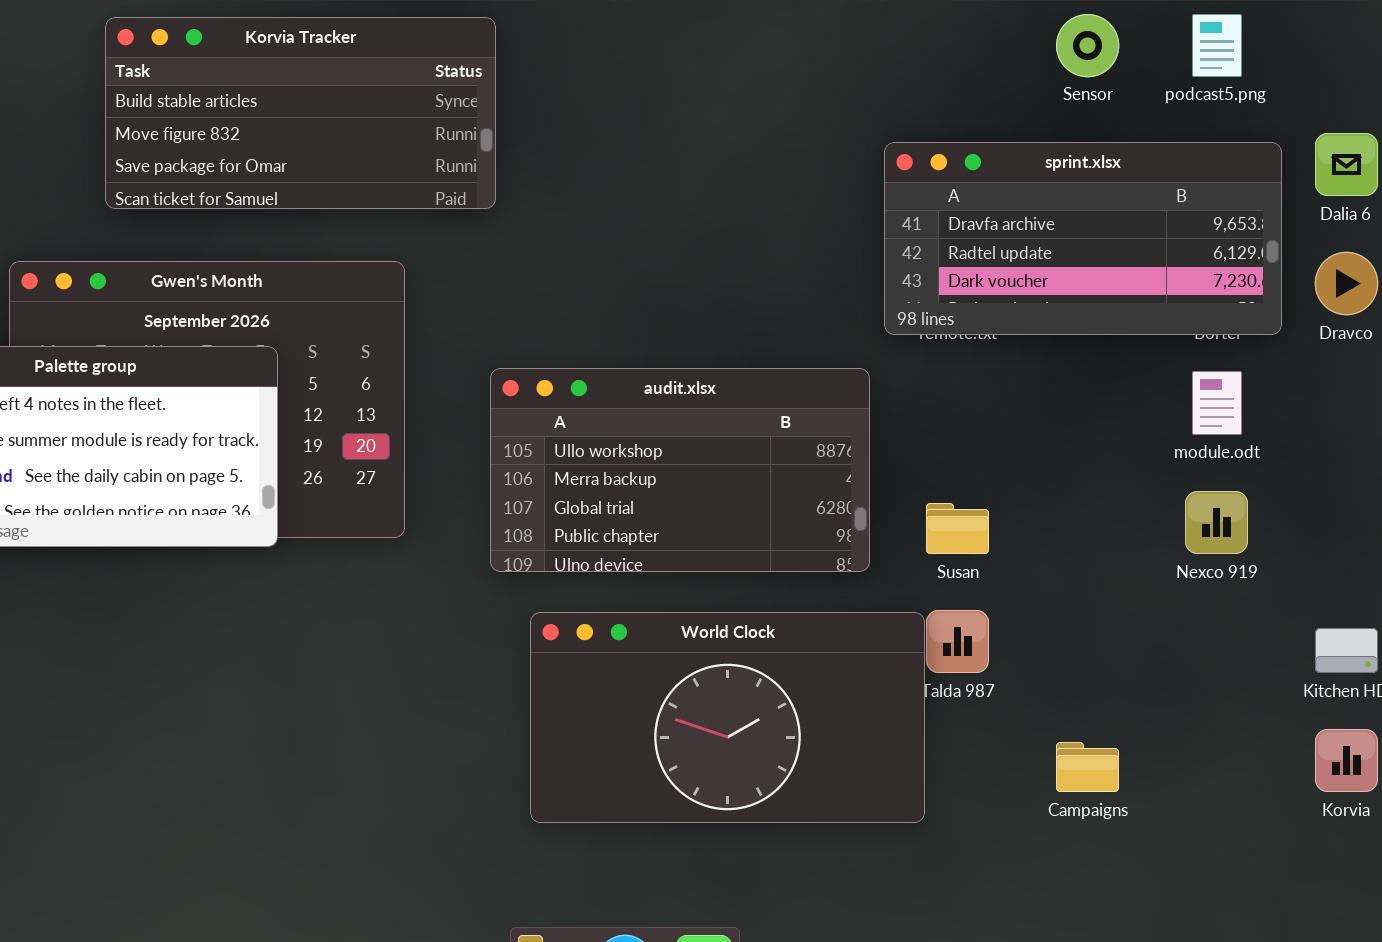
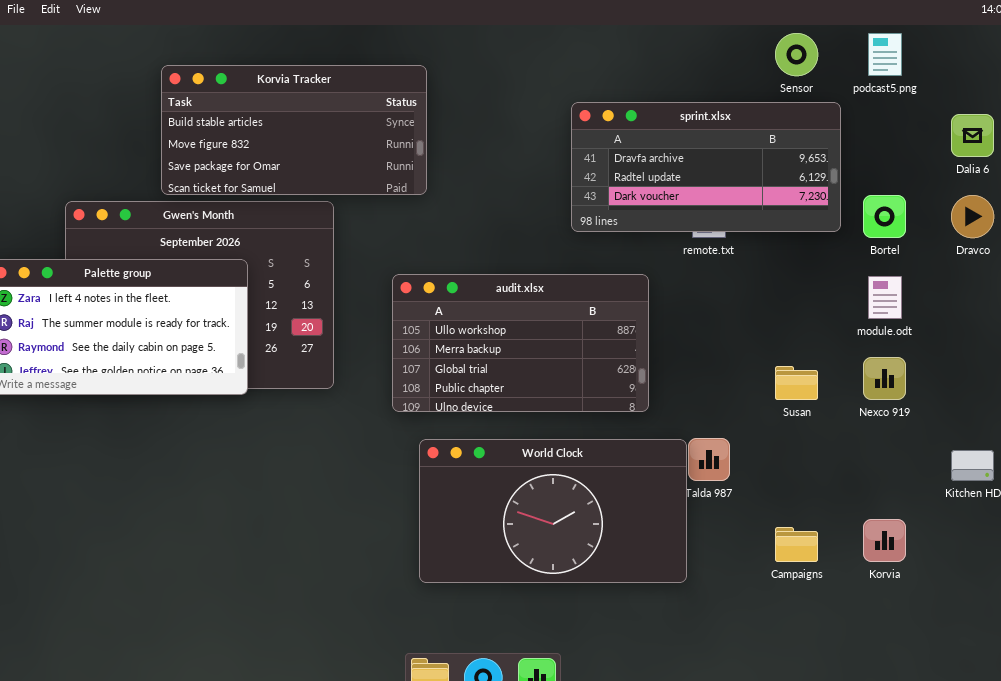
Korvia Tracker: [105,17,496,209] -> [161,65,427,195], moved
sprint.xlsx: [884,142,1282,335] -> [571,102,841,232], moved
Susan: [926,503,989,554] -> [775,366,818,400], moved
Korvia: [1315,729,1378,792] -> [863,519,906,562], moved

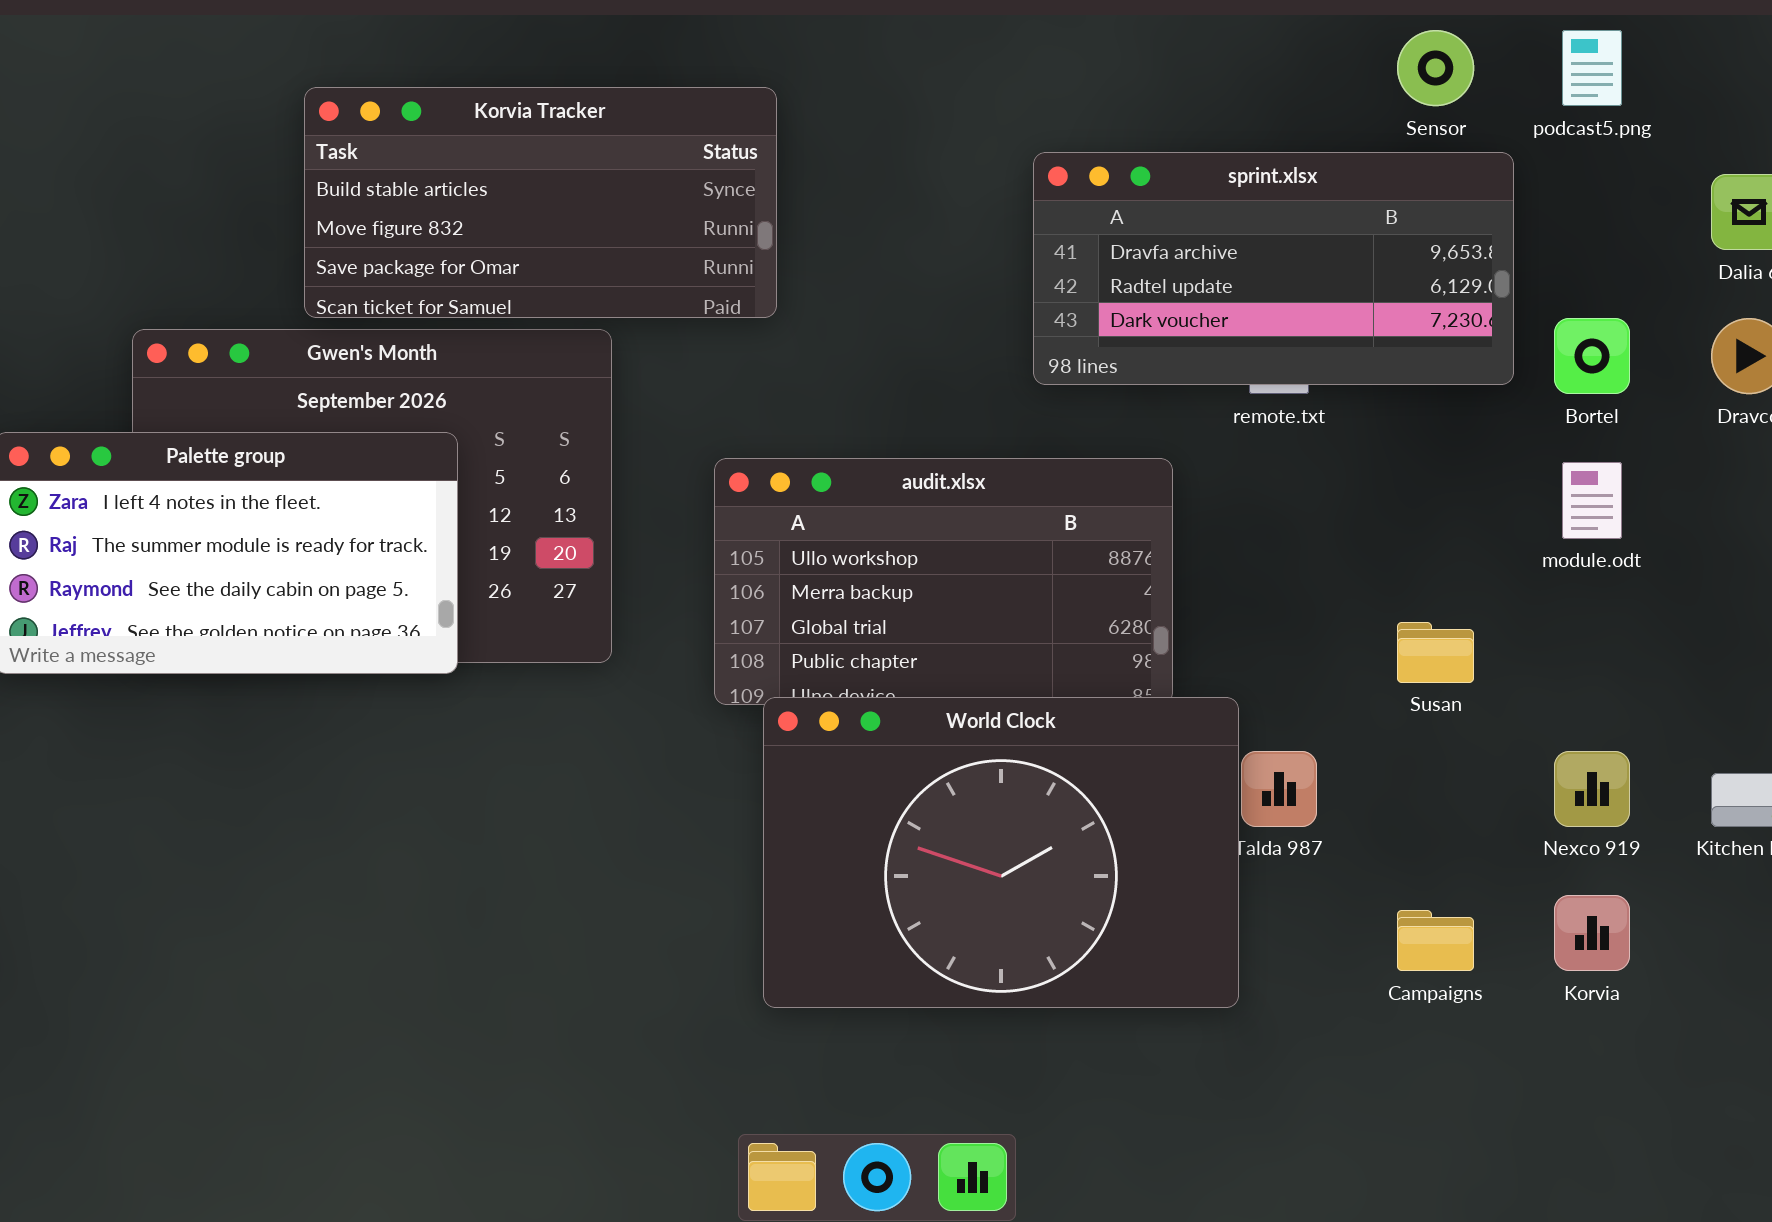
Nexco 919: [863,357,906,400] -> [1554,751,1630,827], moved
World Clock: [419,439,687,583] -> [763,697,1239,1008], resized

